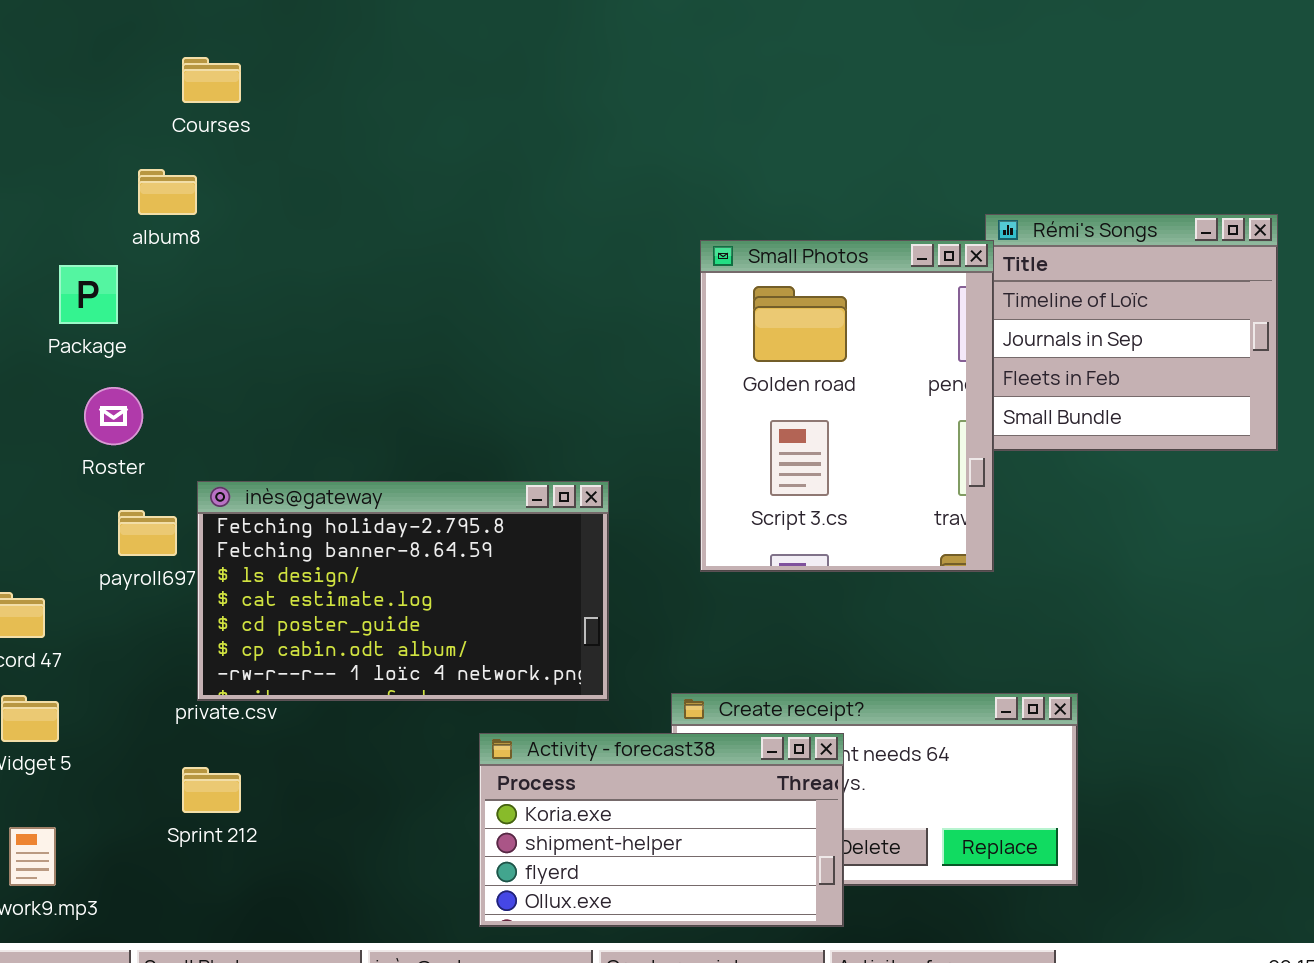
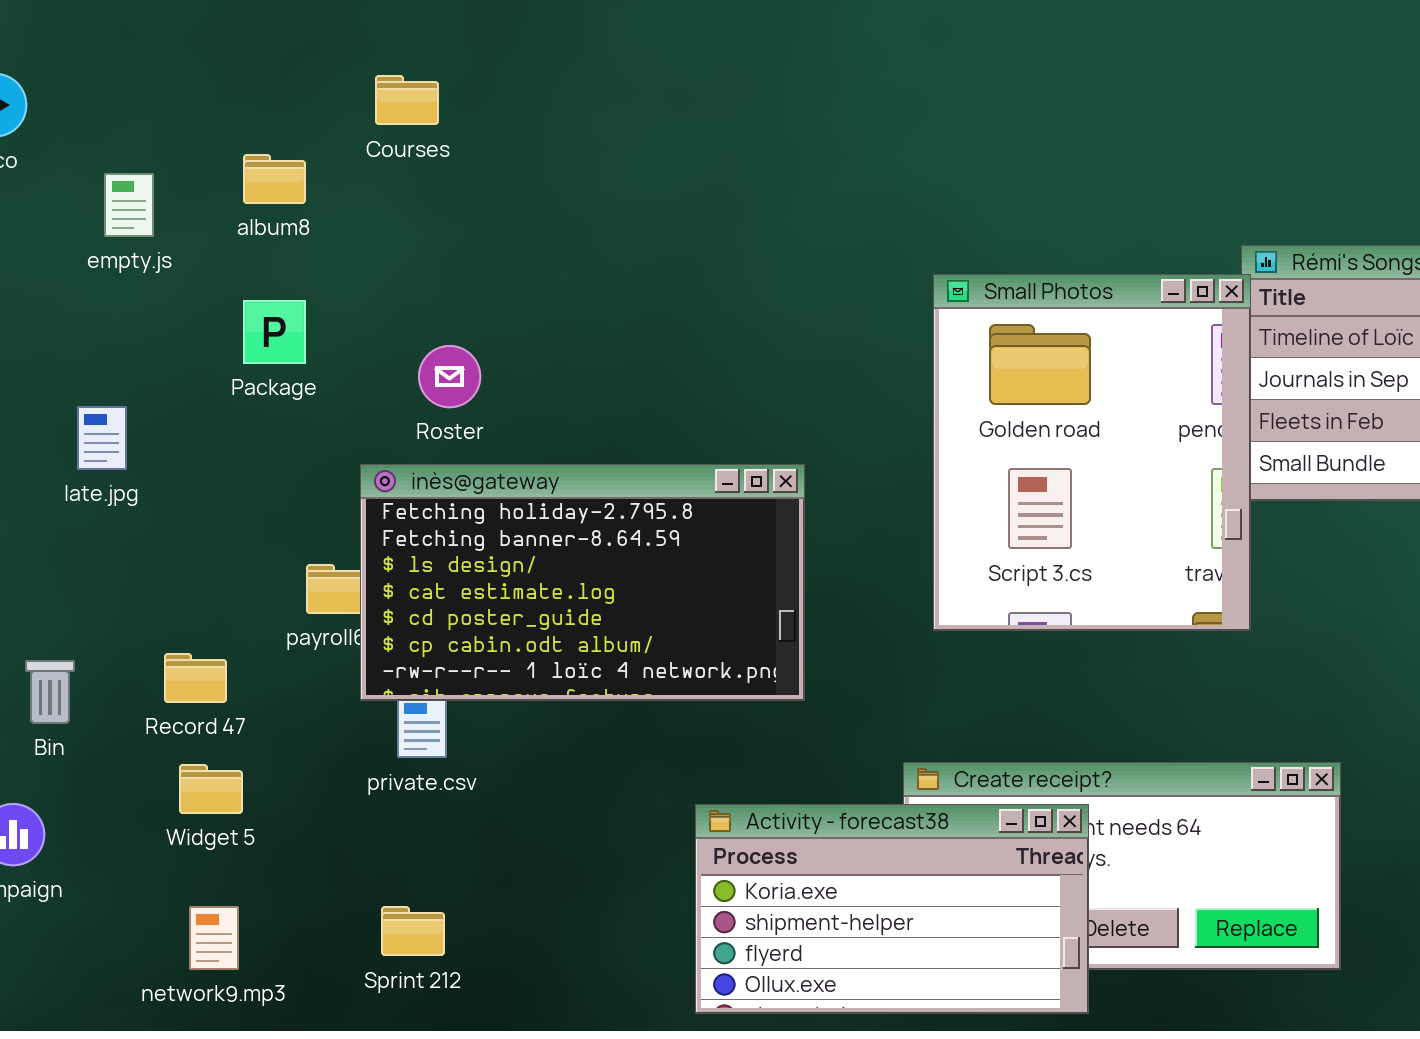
album8: [138,169,197,215] -> [243,154,306,204], moved
Roster: [84,387,143,445] -> [418,345,481,408], moved
inès@gateway: [197,481,609,701] -> [360,464,805,701], moved
Sprint 212: [182,767,241,813] -> [381,906,445,956], moved

